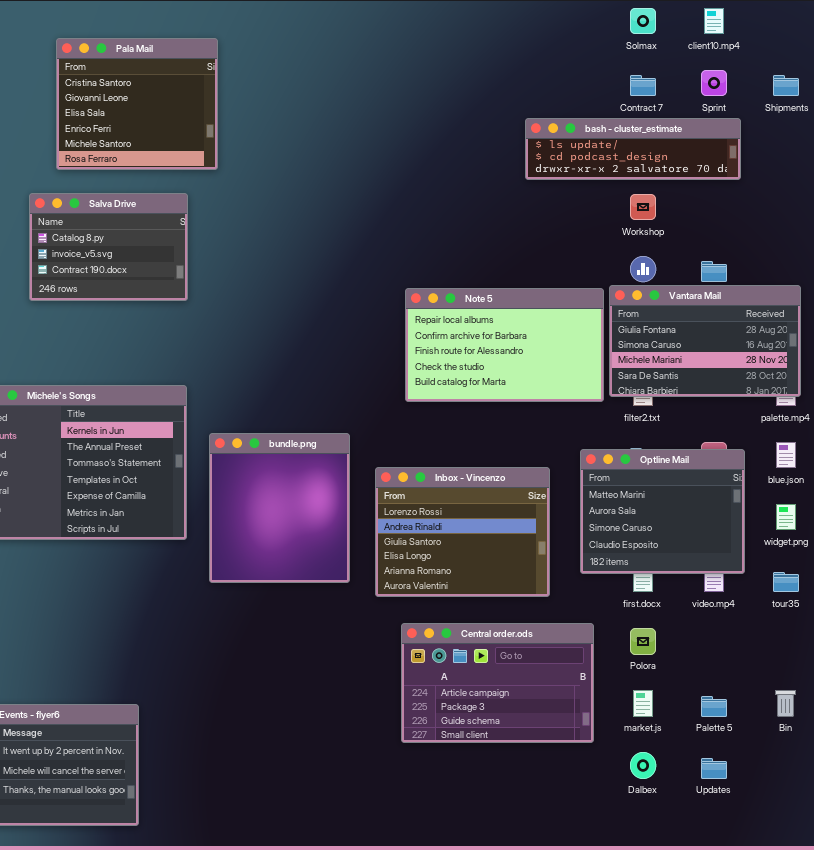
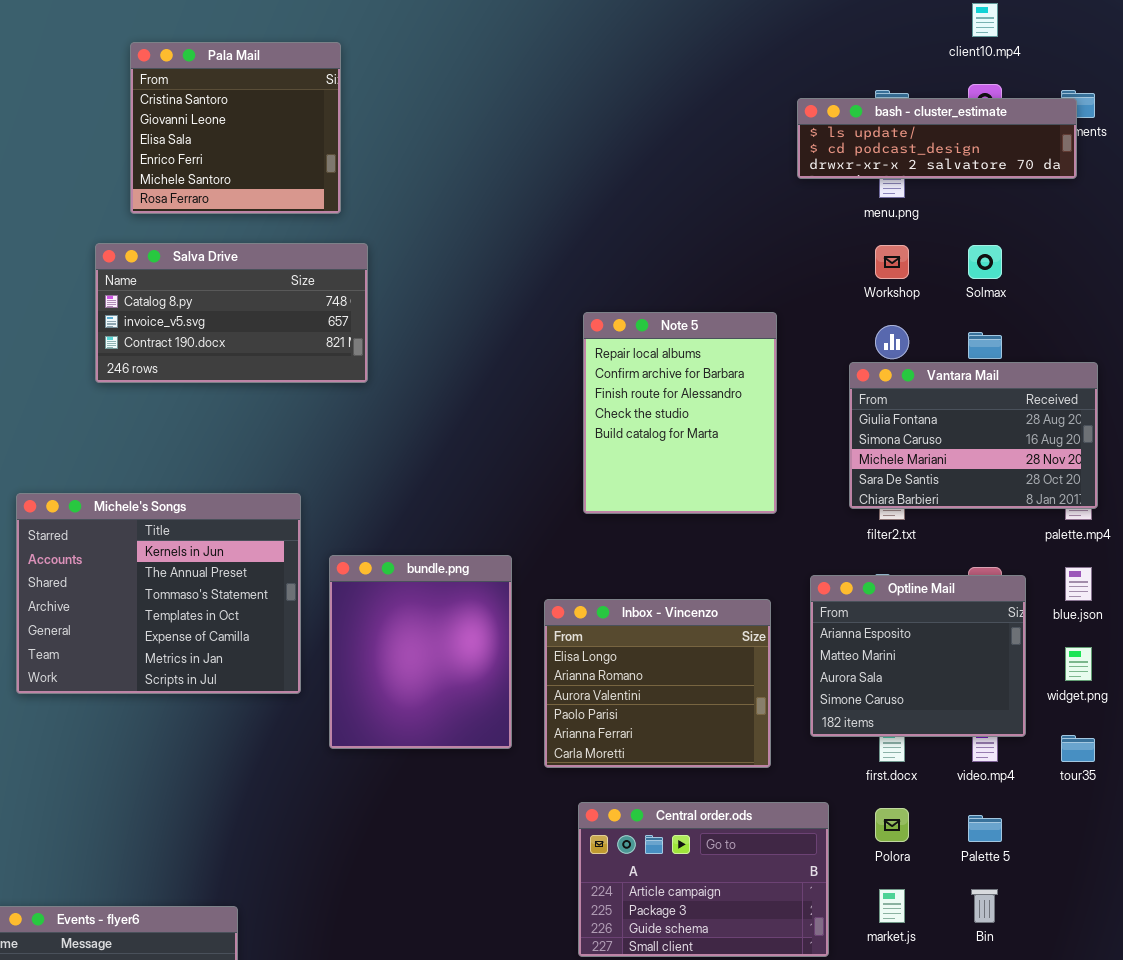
Solmax: [630,8,656,34] -> [968,245,1002,279], moved
bash - cluster_estimate: [525,118,741,180] -> [797,98,1077,179], moved
Salva Drive: [29,193,188,301] -> [95,243,368,383], resized
Note 5: [405,288,604,402] -> [583,312,777,514], resized
Optline Mail: [580,449,745,574] -> [810,575,1026,737], scrolled up 1 row
Inbox - Vincenzo: [375,467,550,597] -> [544,599,771,768], scrolled down 3 rows
Bin: [775,690,796,717] -> [971,889,998,923], moved
Palette 5: [701,696,727,717] -> [968,815,1002,842], moved

